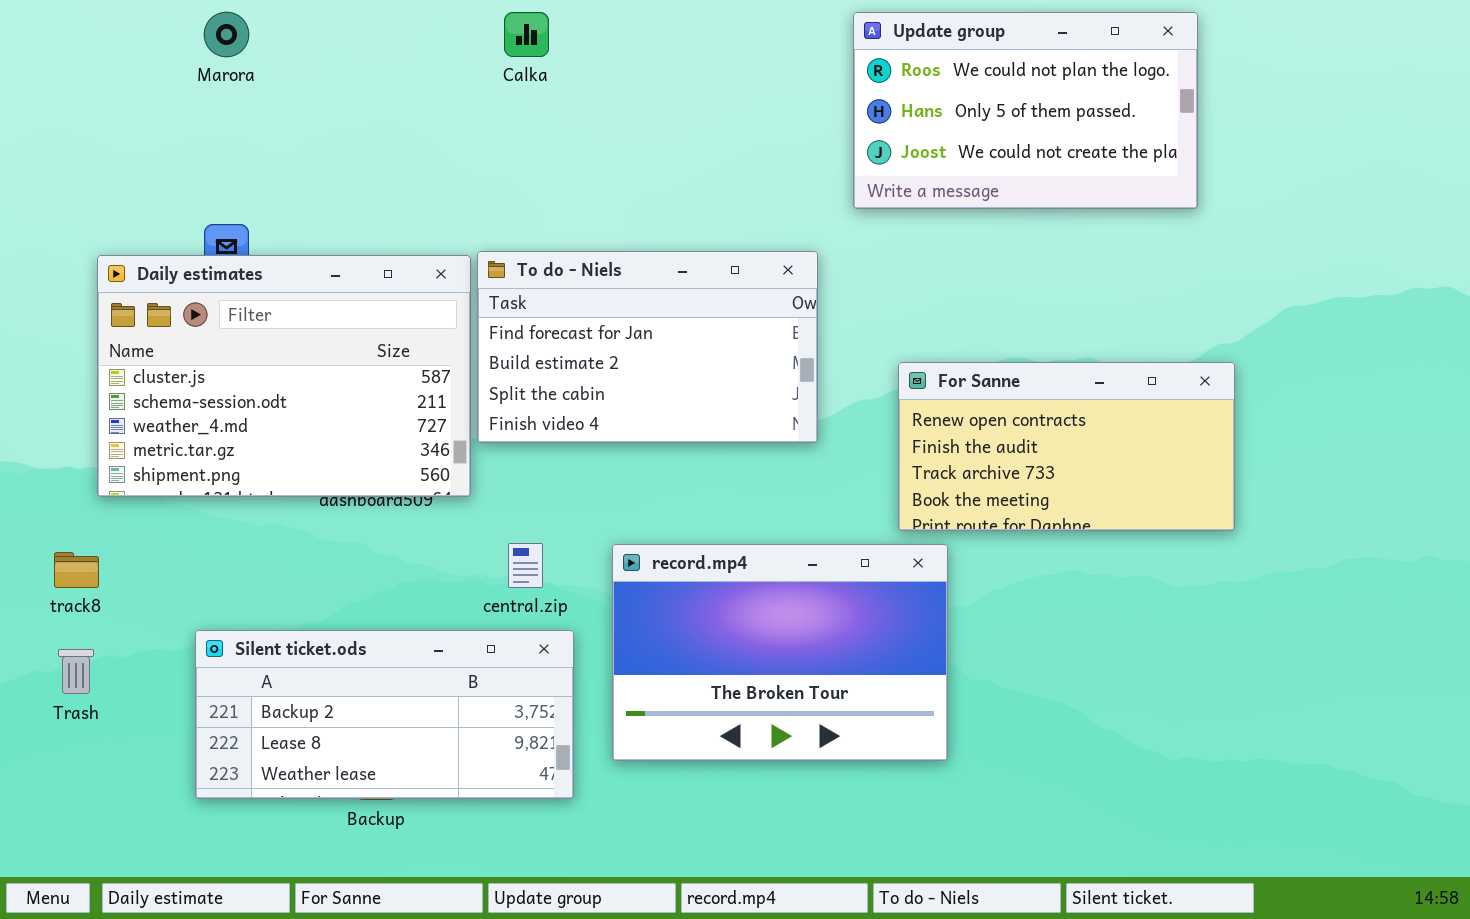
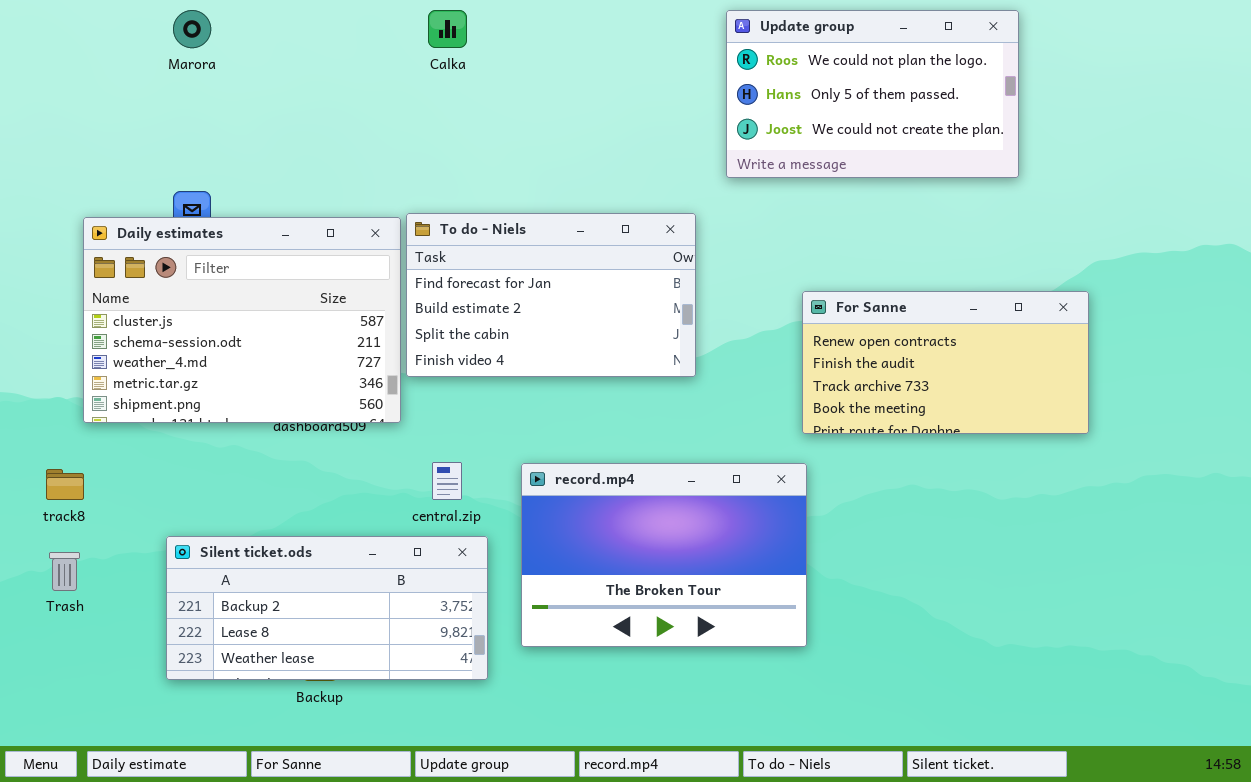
For Sanne: [898,362,1235,531] -> [802,291,1089,434], moved

